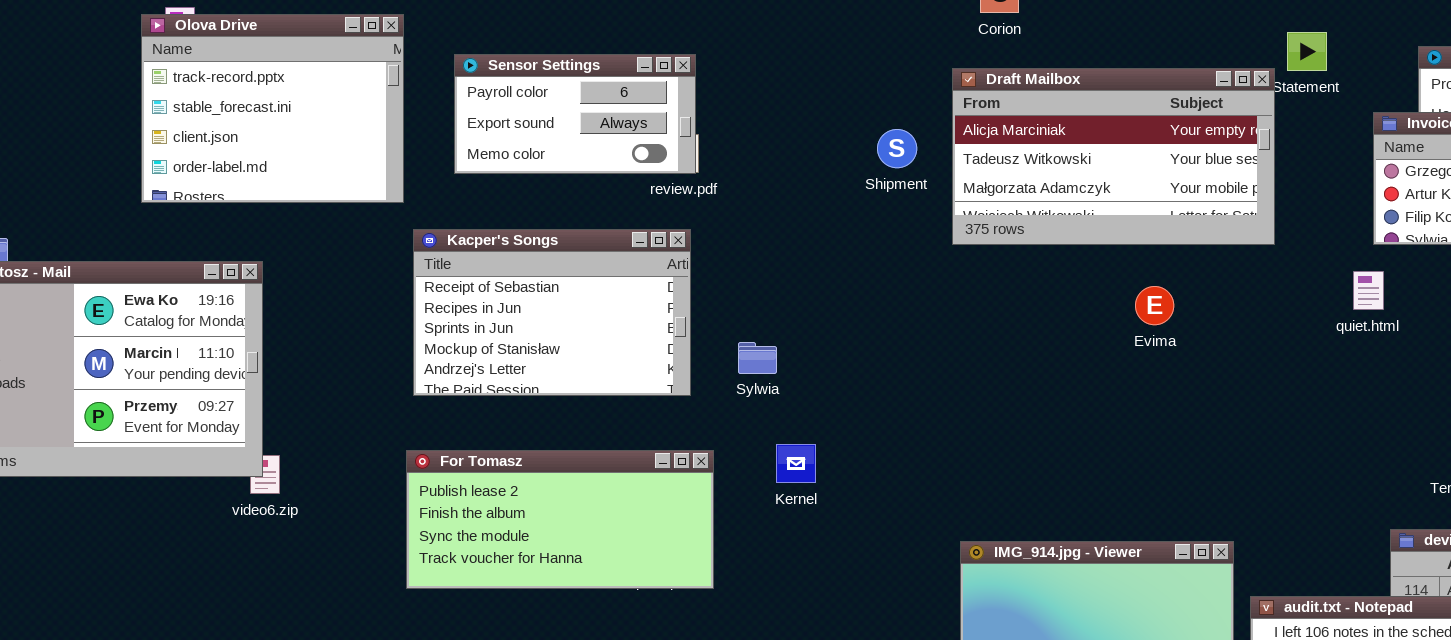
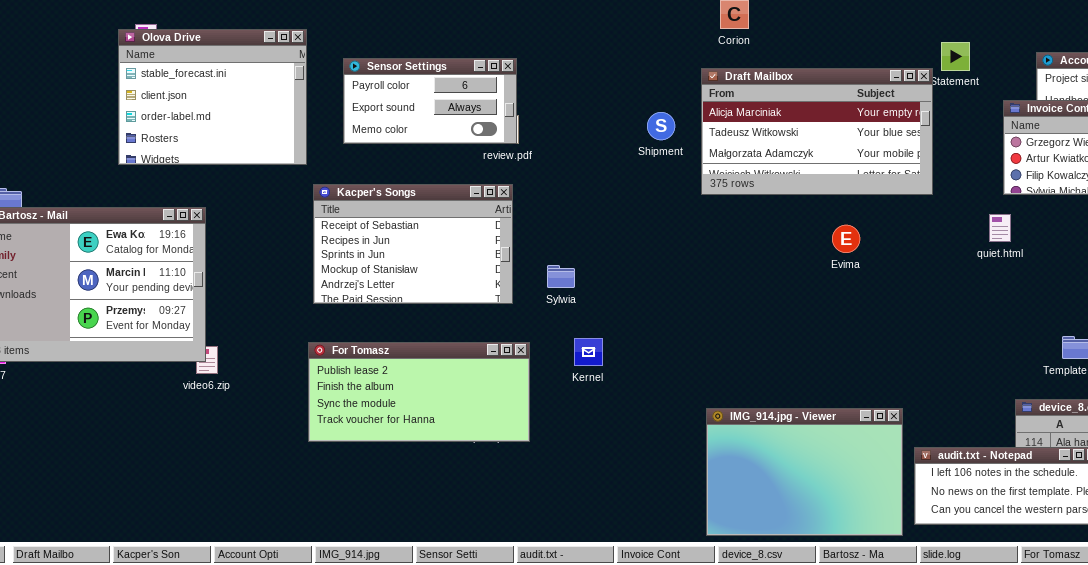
Olova Drive: [141,14,404,203] -> [118,29,307,165], scrolled down 1 row

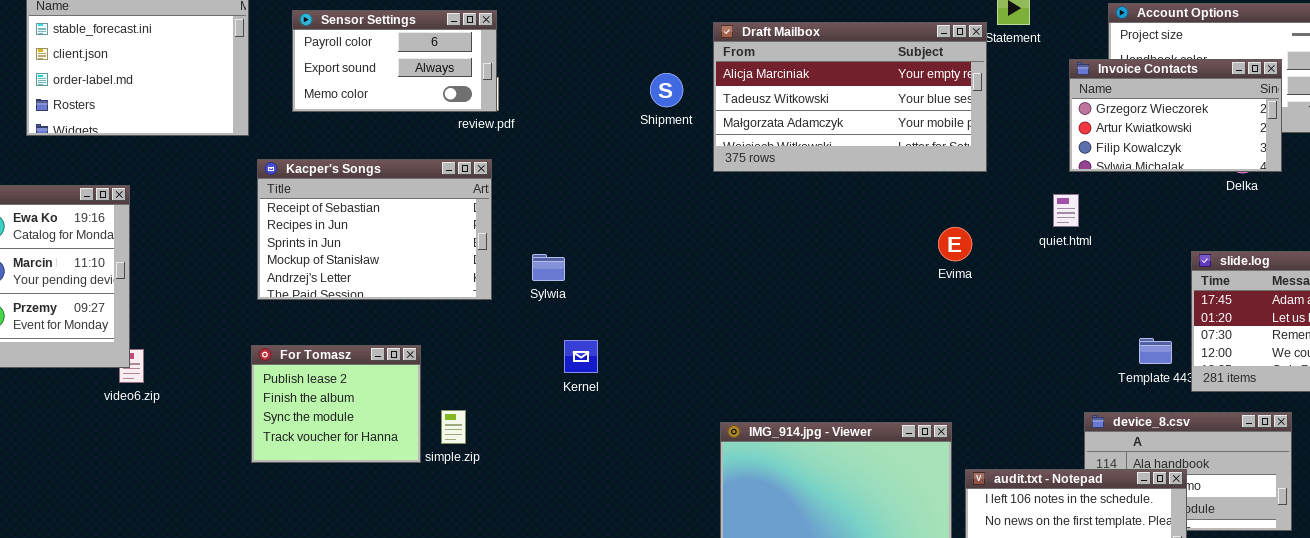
Evima: [832,225,860,253] -> [938,227,972,261], moved
For Tomasz: [308,342,530,442] -> [251,345,421,463], resized

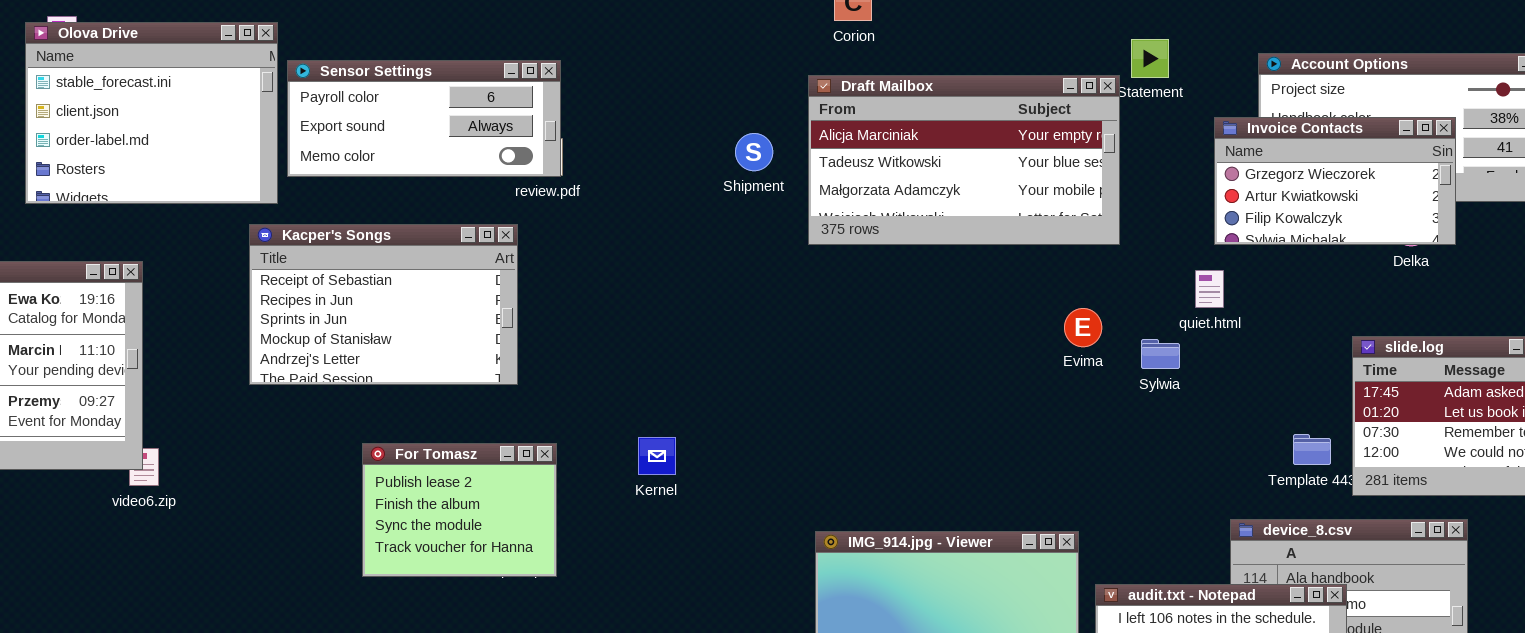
Sensor Settings: [292,10,497,112] -> [287,60,561,177], resized
Kacper's Songs: [257,159,492,300] -> [249,224,518,385], moved
Sylwia: [532,254,565,281] -> [1141,339,1180,369], moved
For Tomasz: [251,345,421,463] -> [362,443,557,577], moved

